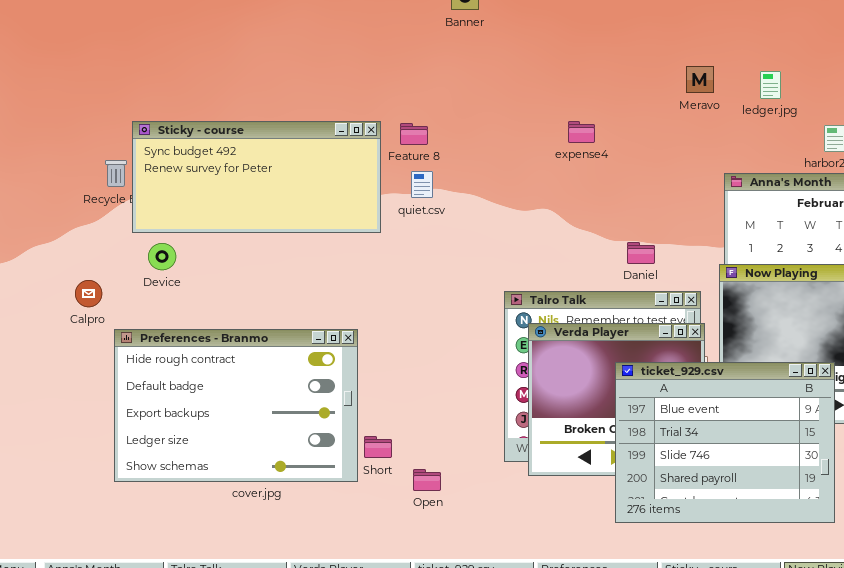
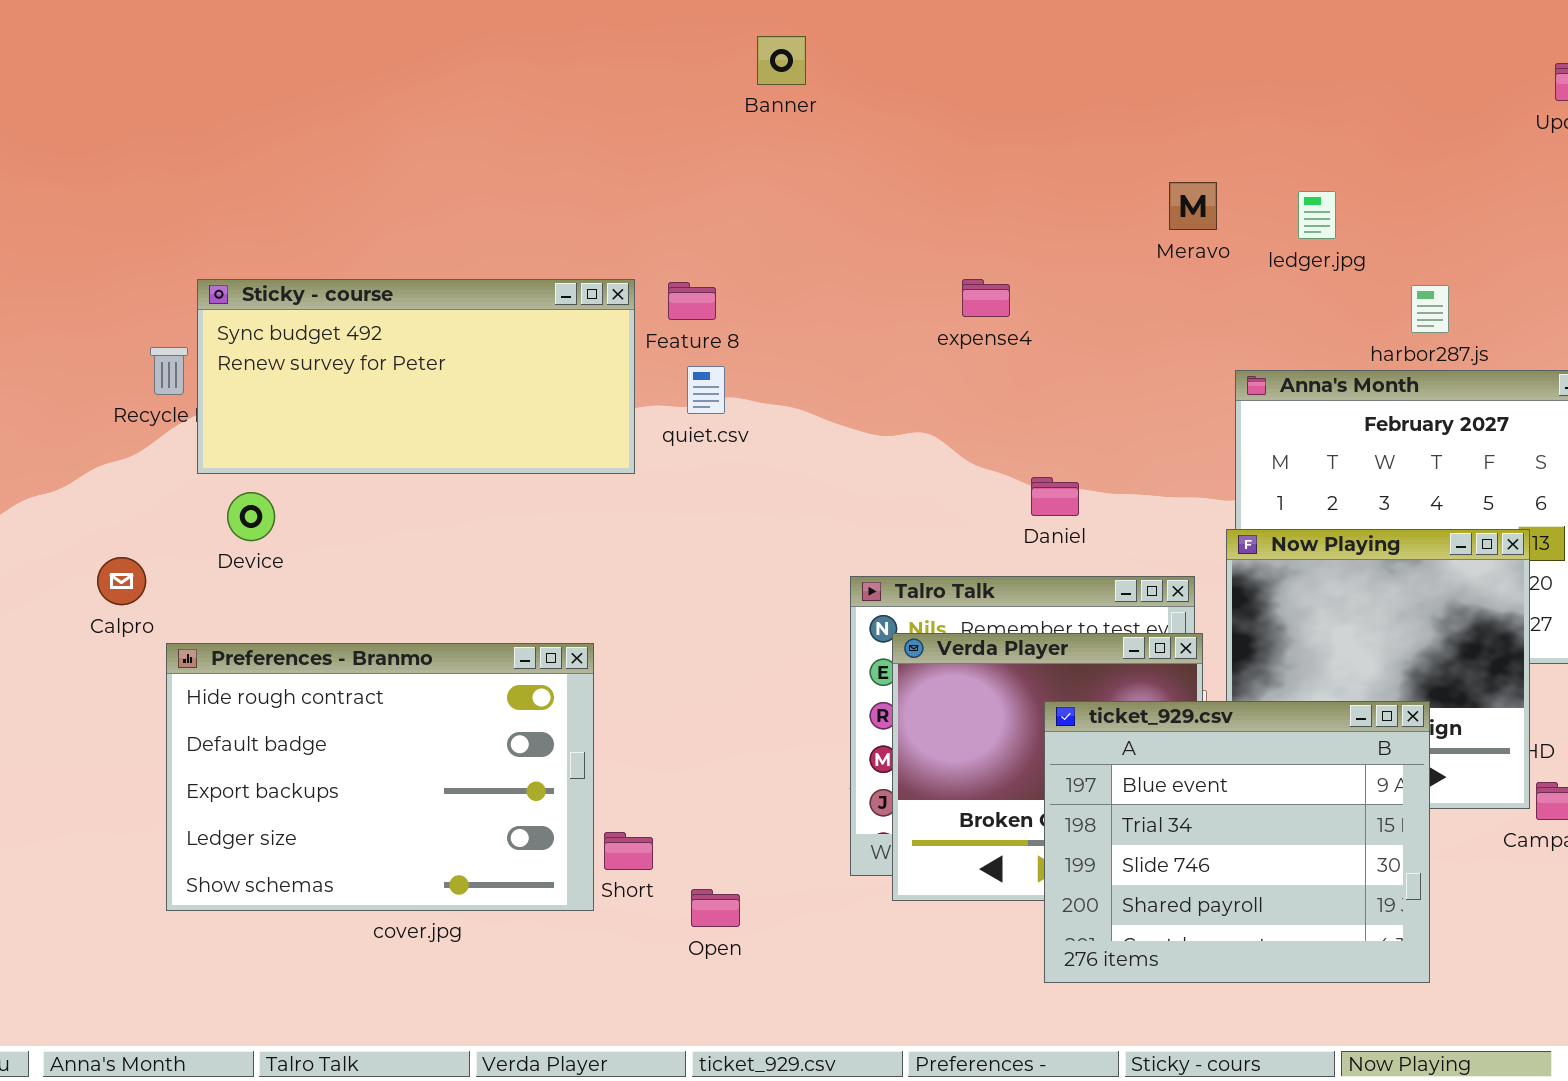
Daniel: [627,242,655,264] -> [1031,477,1079,516], moved

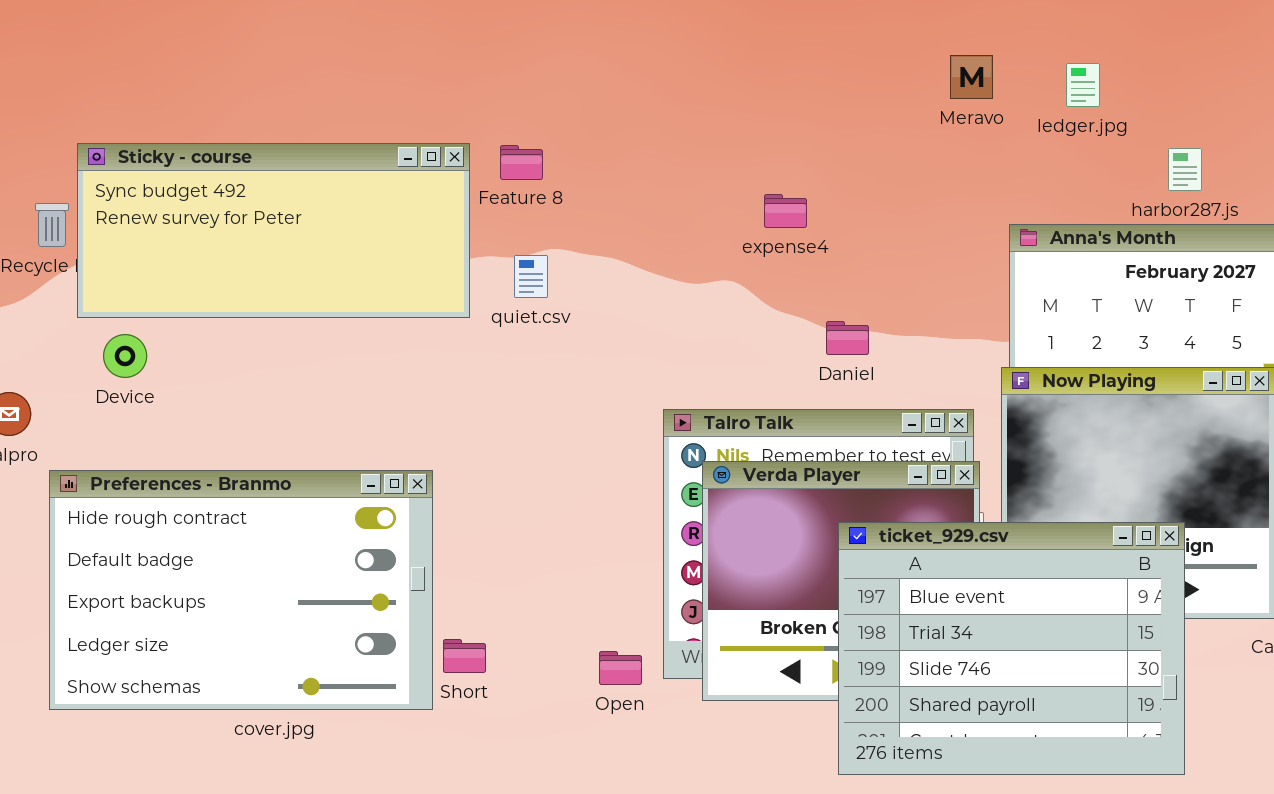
expense4: [962,279,1010,317] -> [764,194,807,228], moved
quiet.csv: [687,366,725,414] -> [514,255,548,298], moved
Open: [691,889,740,927] -> [599,651,642,685], moved

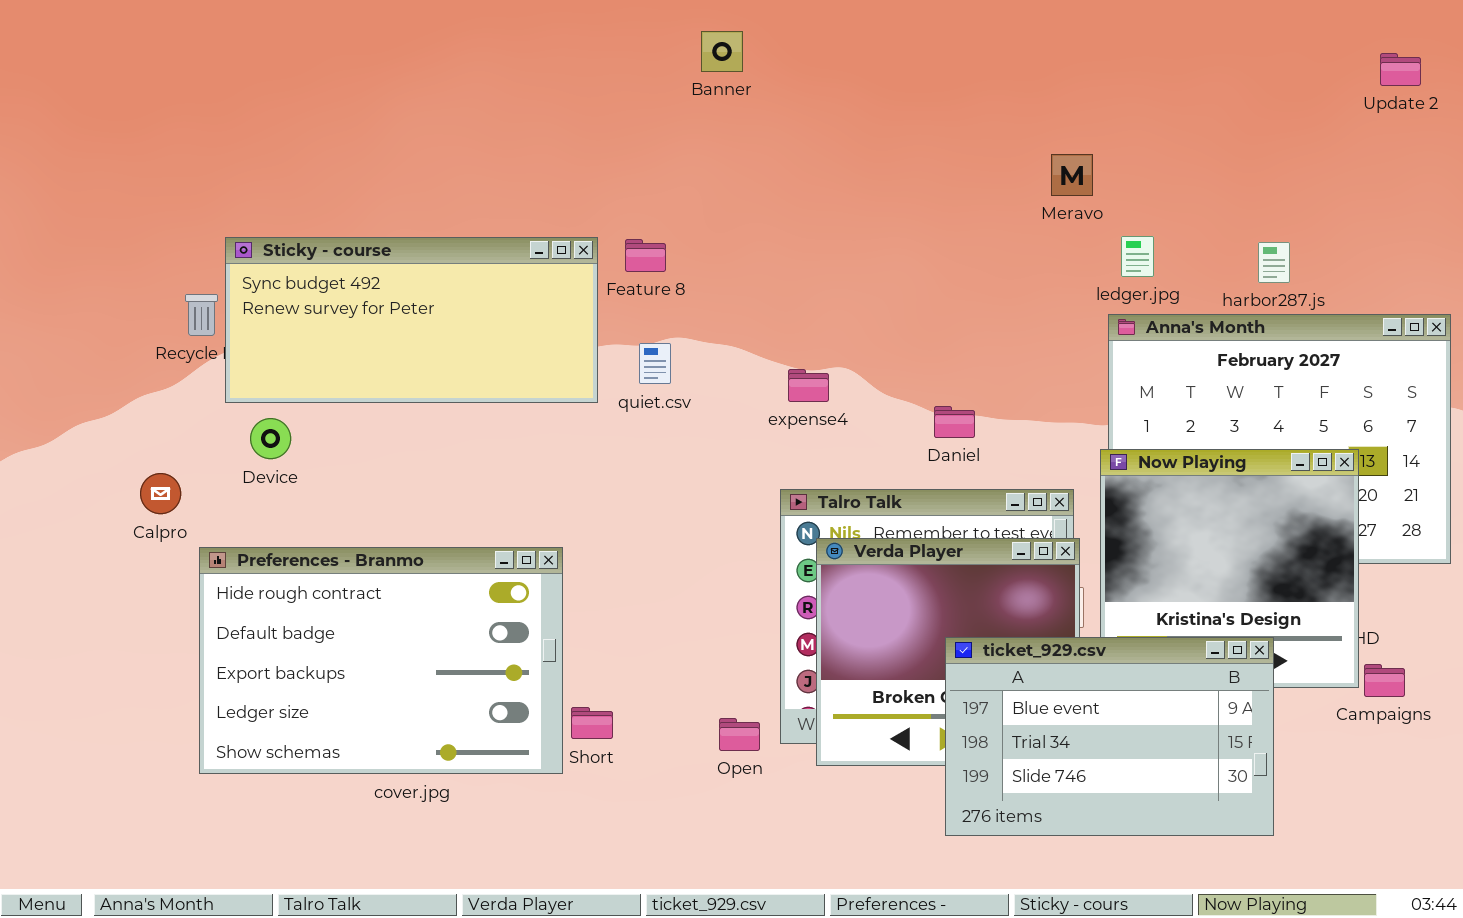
ledger.jpg: [1066,63,1100,107] -> [1121,236,1154,277], moved
expense4: [764,194,807,228] -> [788,369,829,402], moved
ticket_929.csv: [838,522,1185,775] -> [945,637,1274,836], resized

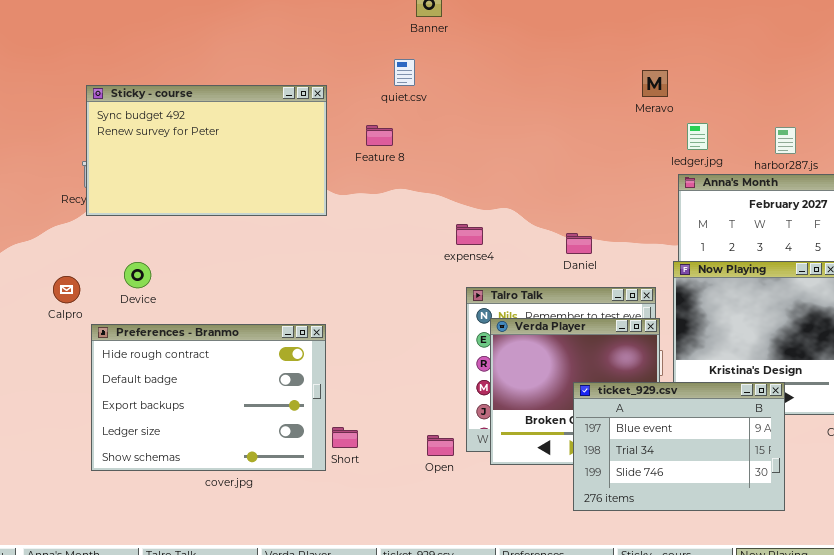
Sticky - course: [225,237,598,403] -> [86,85,327,216], moved, resized
quiet.csv: [639,343,671,384] -> [394,59,415,86], moved
expense4: [788,369,829,402] -> [456,224,483,245], moved
Device: [250,418,291,459] -> [124,262,151,288], moved

